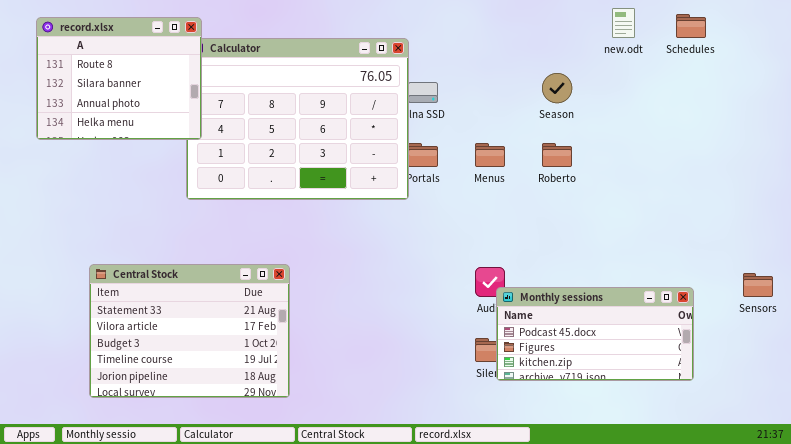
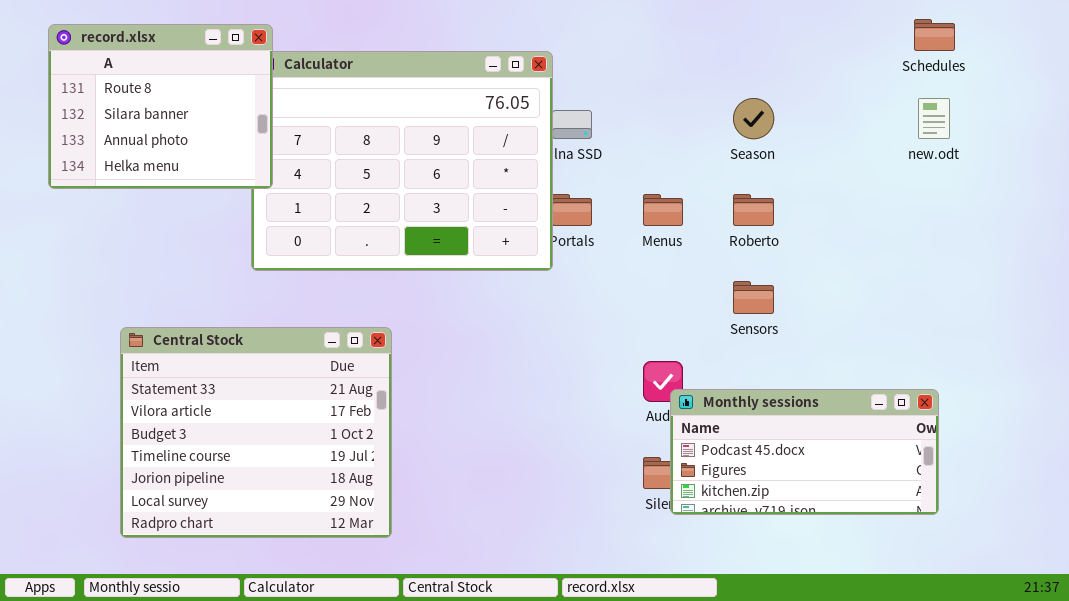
new.odt: [612,8,635,38] -> [918,98,950,139], moved
Central Stock: [89,264,290,398] -> [120,327,392,538], resized
Sensors: [743,273,773,297] -> [733,281,774,314], moved

